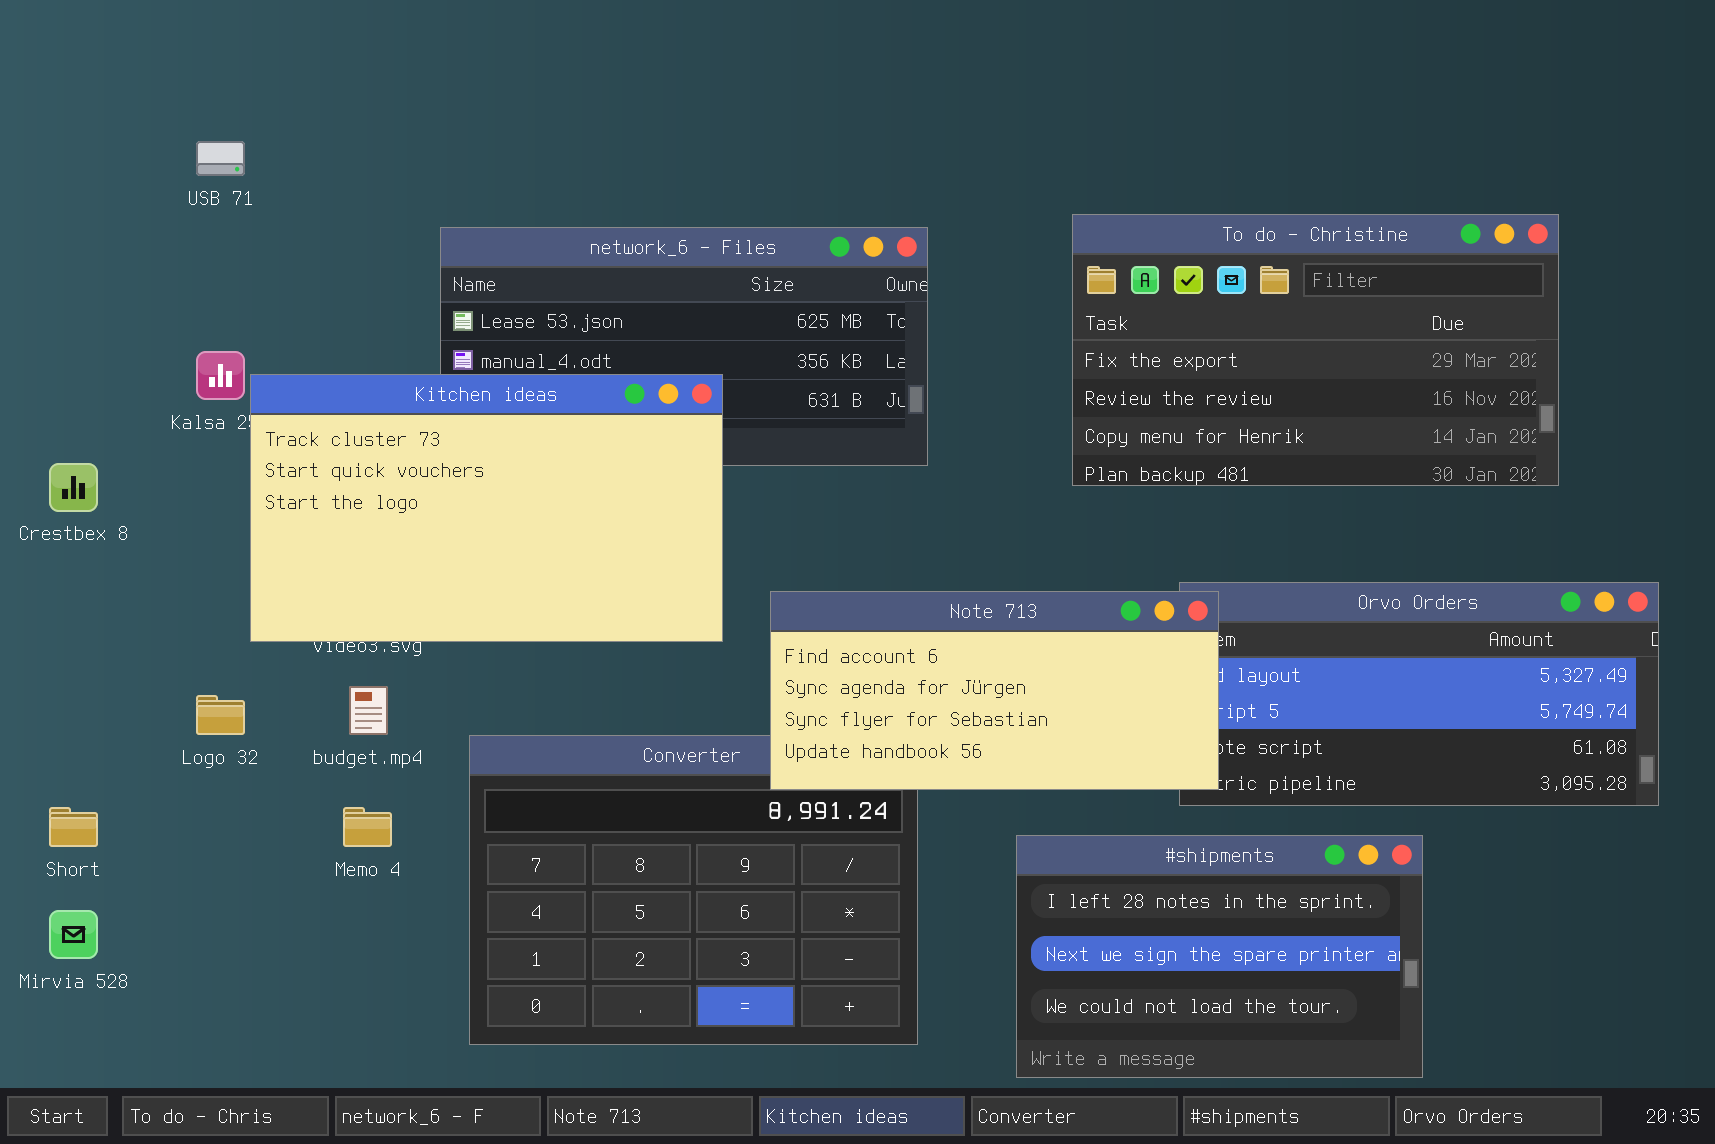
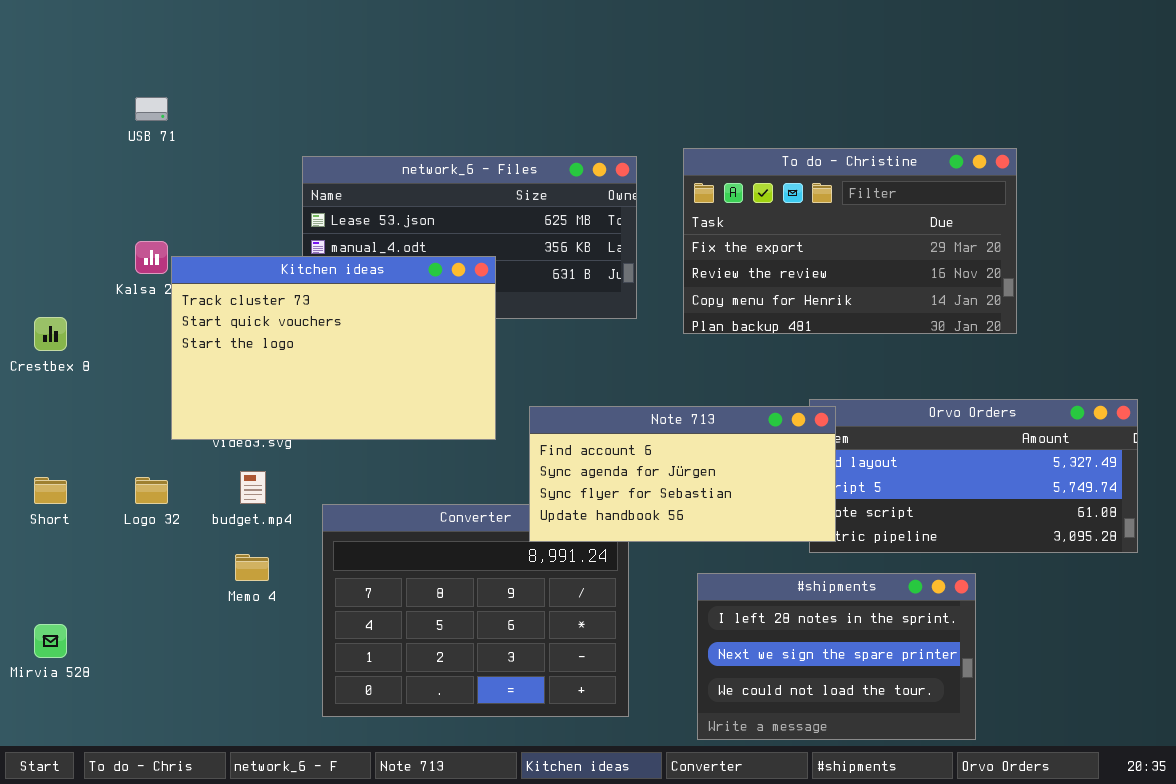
To do - Christine: [1072,214,1559,486] -> [683,148,1017,334], moved
Short: [49,807,98,847] -> [34,477,67,504], moved

